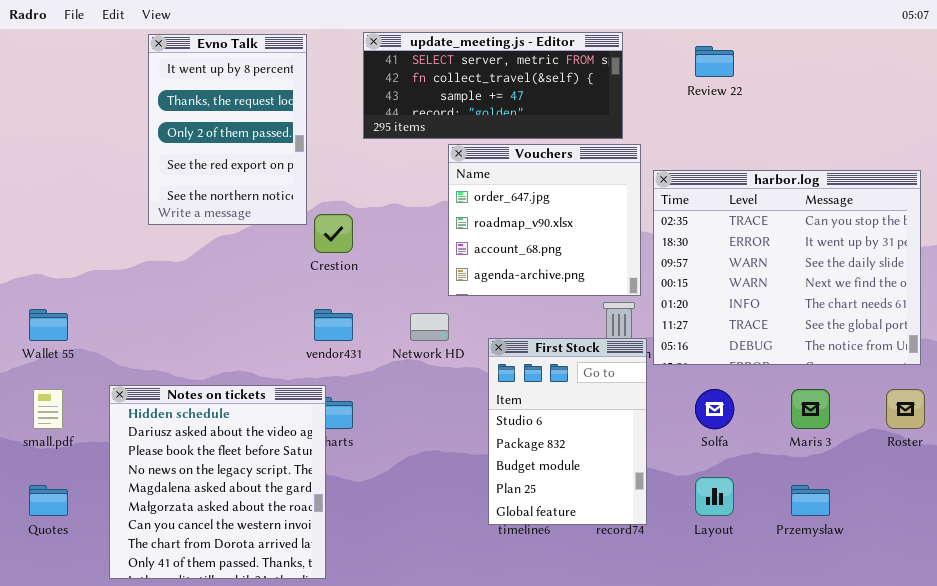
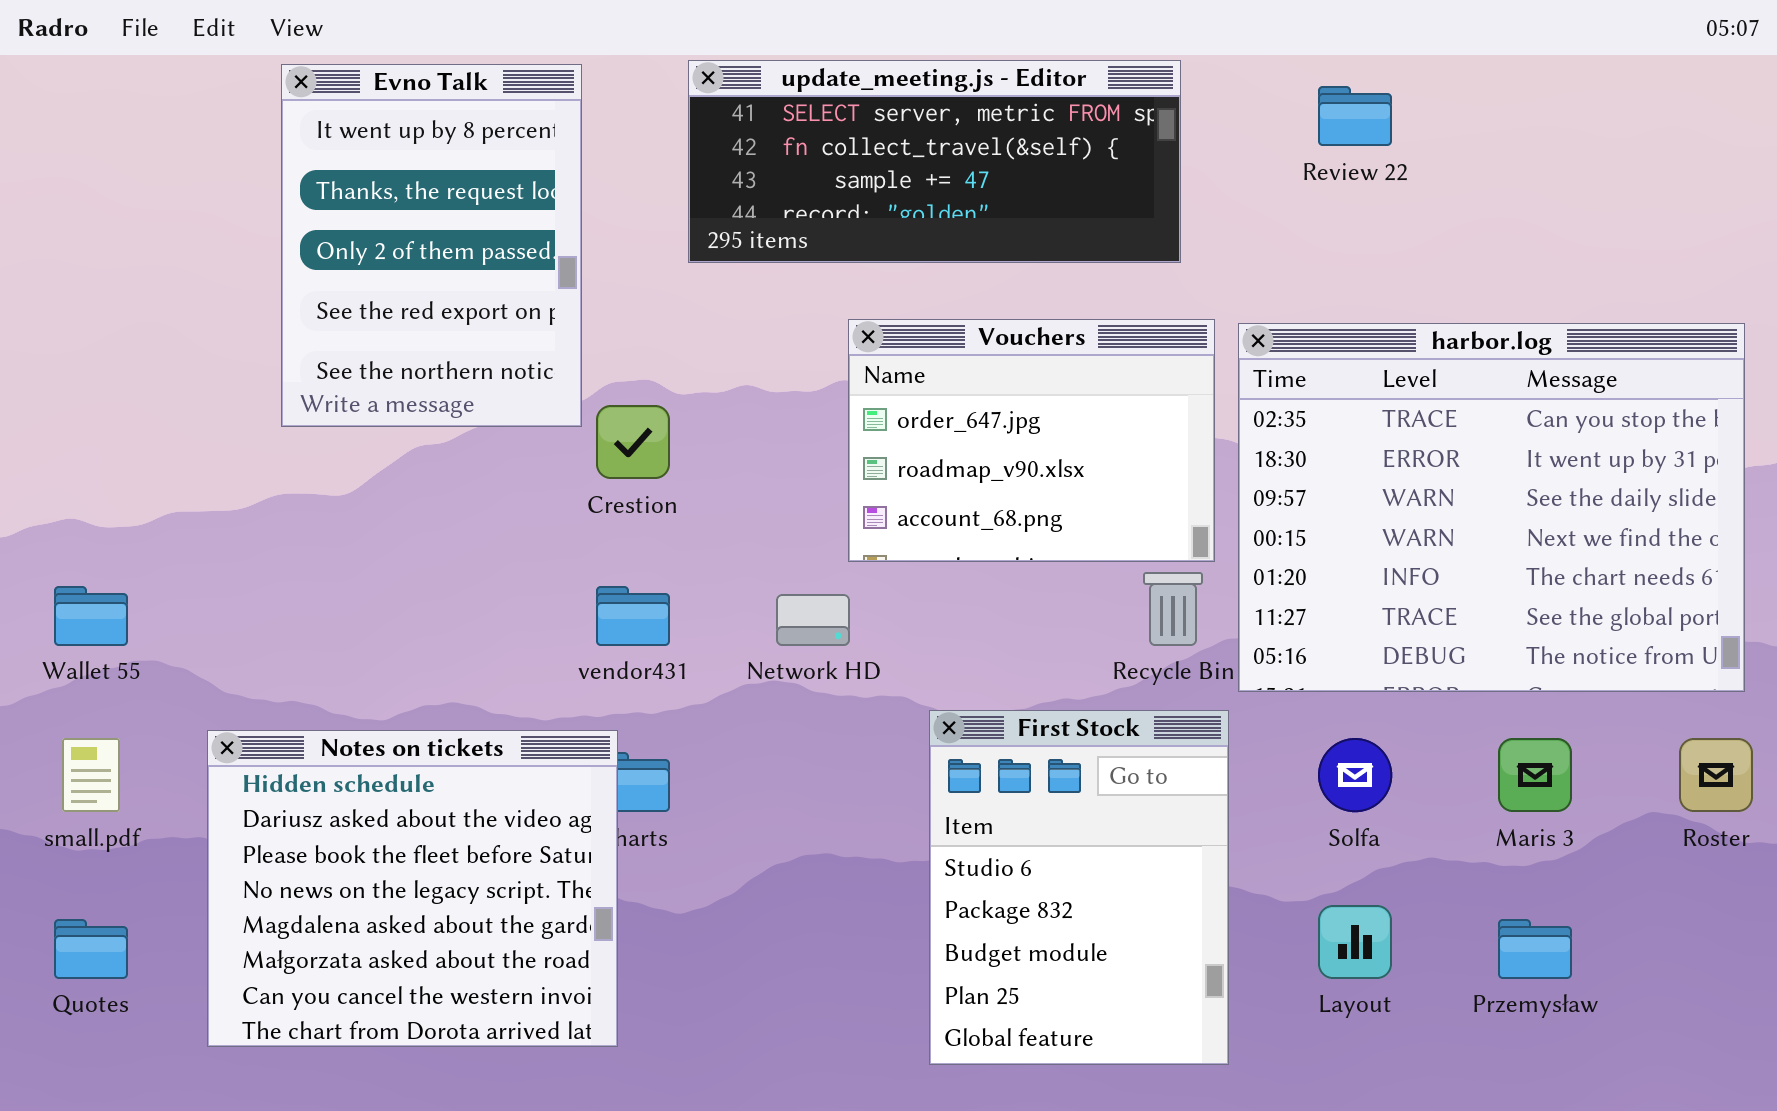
Vouchers: [448,144,641,296] -> [848,319,1215,562], resized
First Stock: [488,338,647,525] -> [929,710,1229,1065], moved
Notes on tickets: [109,385,326,579] -> [207,730,618,1047], resized

